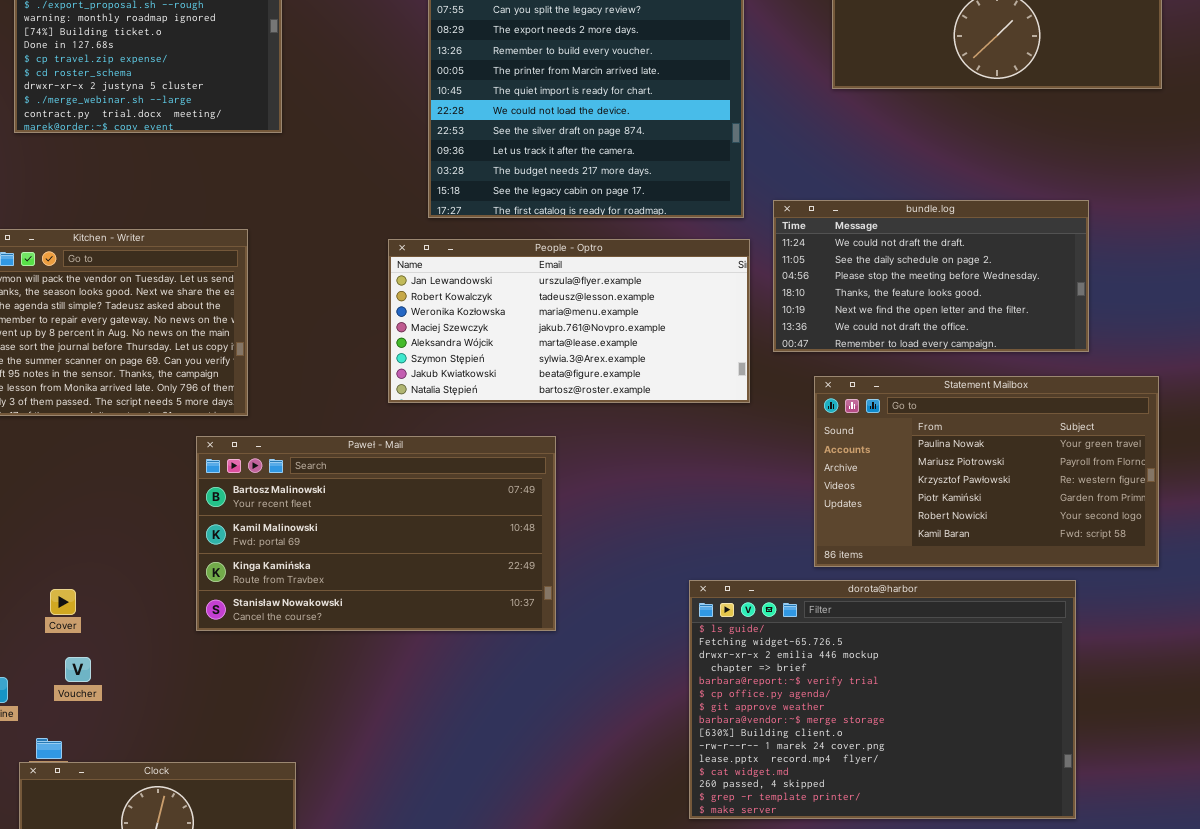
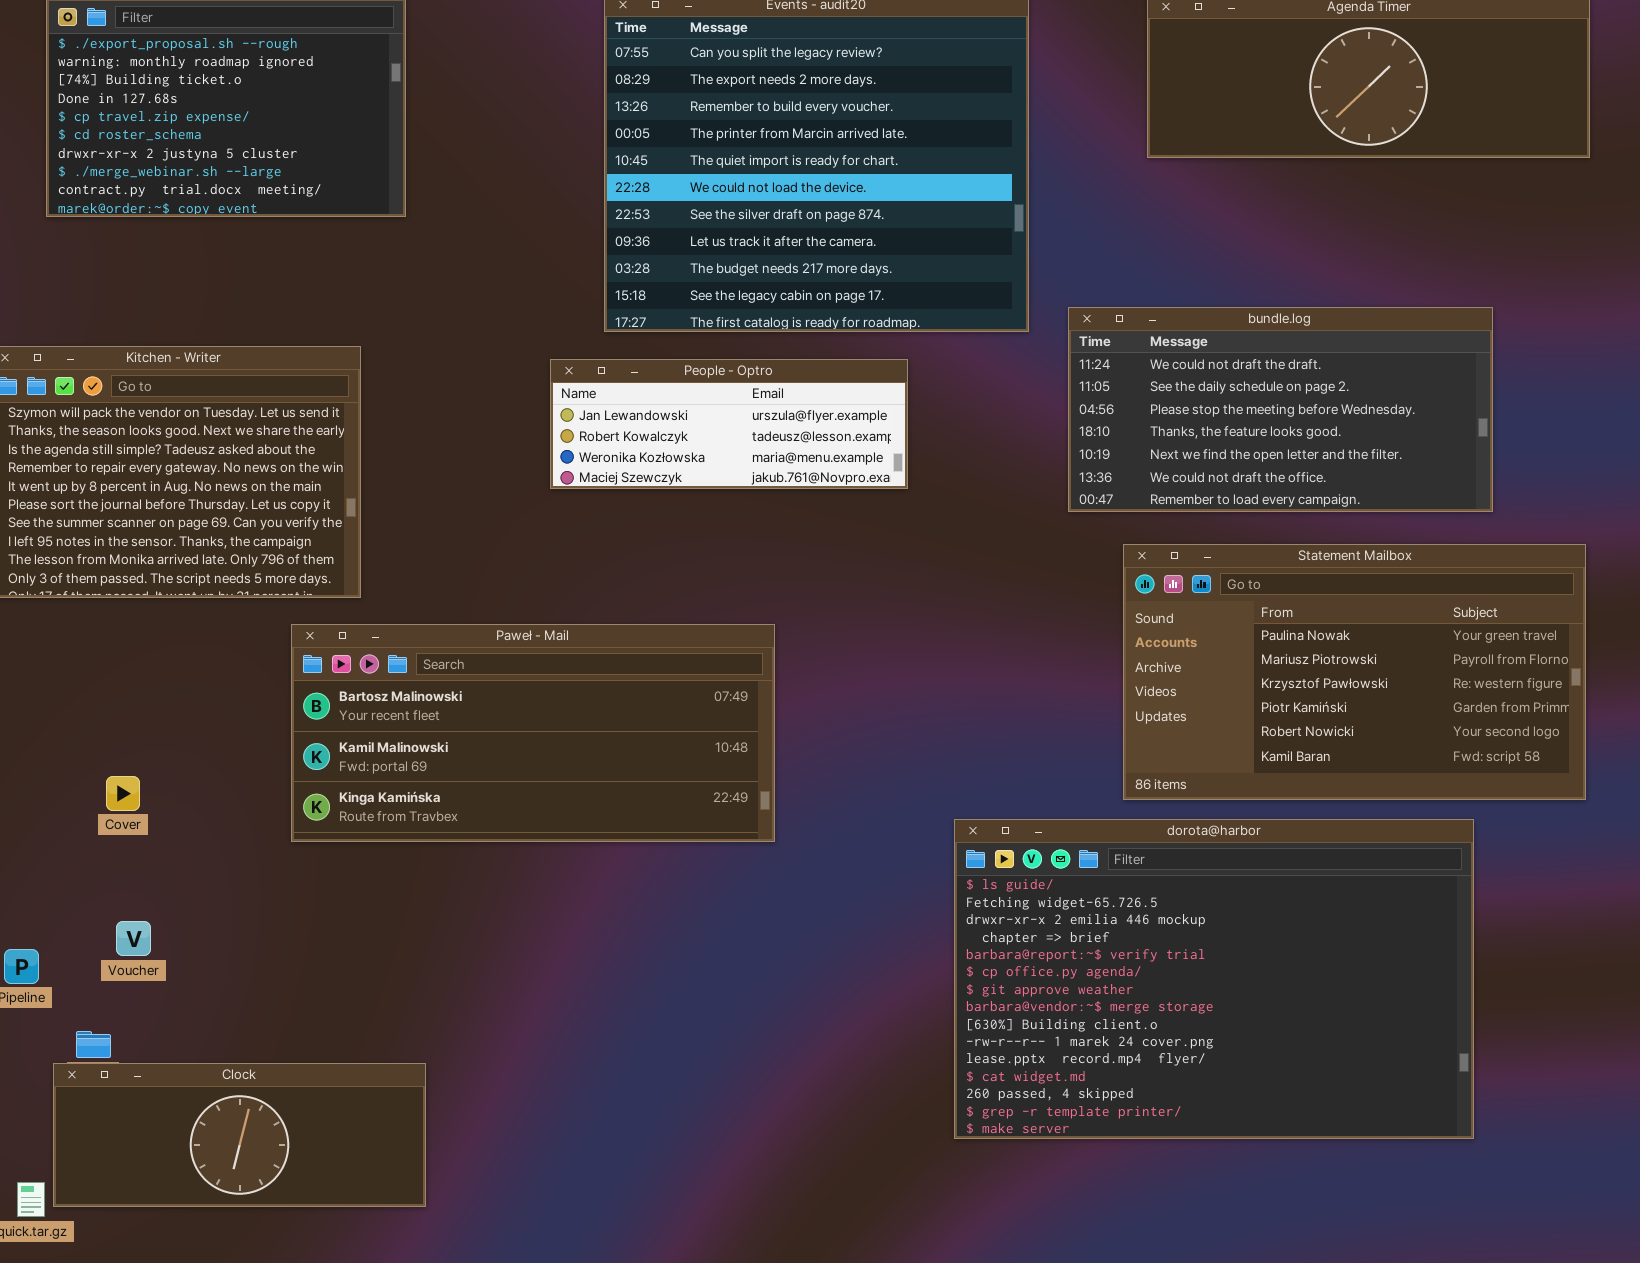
People - Optro: [388,239,750,403] -> [550,359,908,489], resized
Paweł - Mail: [196,436,556,631] -> [291,624,775,842], resized
Cover: [50,589,76,615] -> [106,776,140,811], moved

